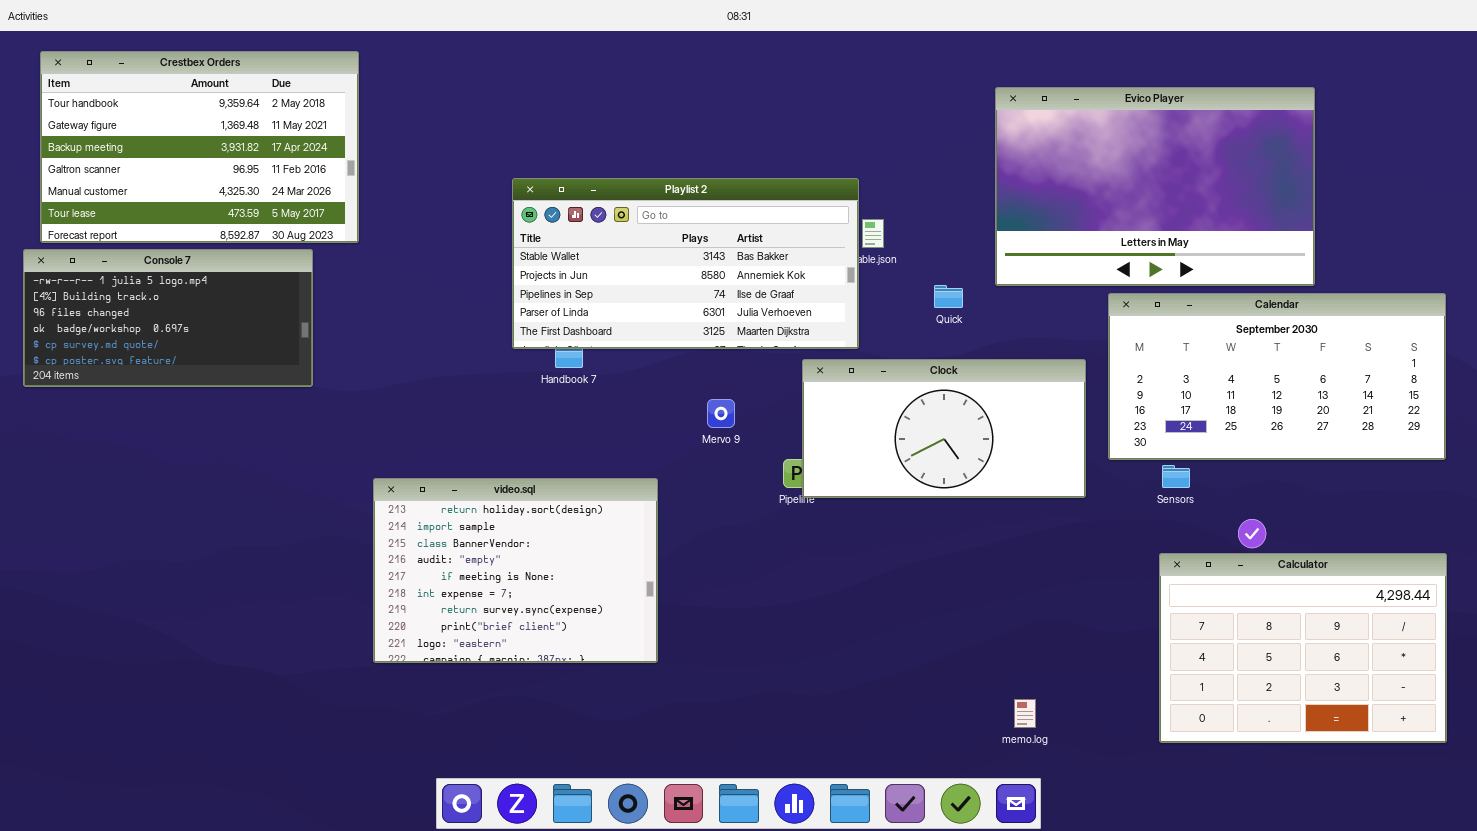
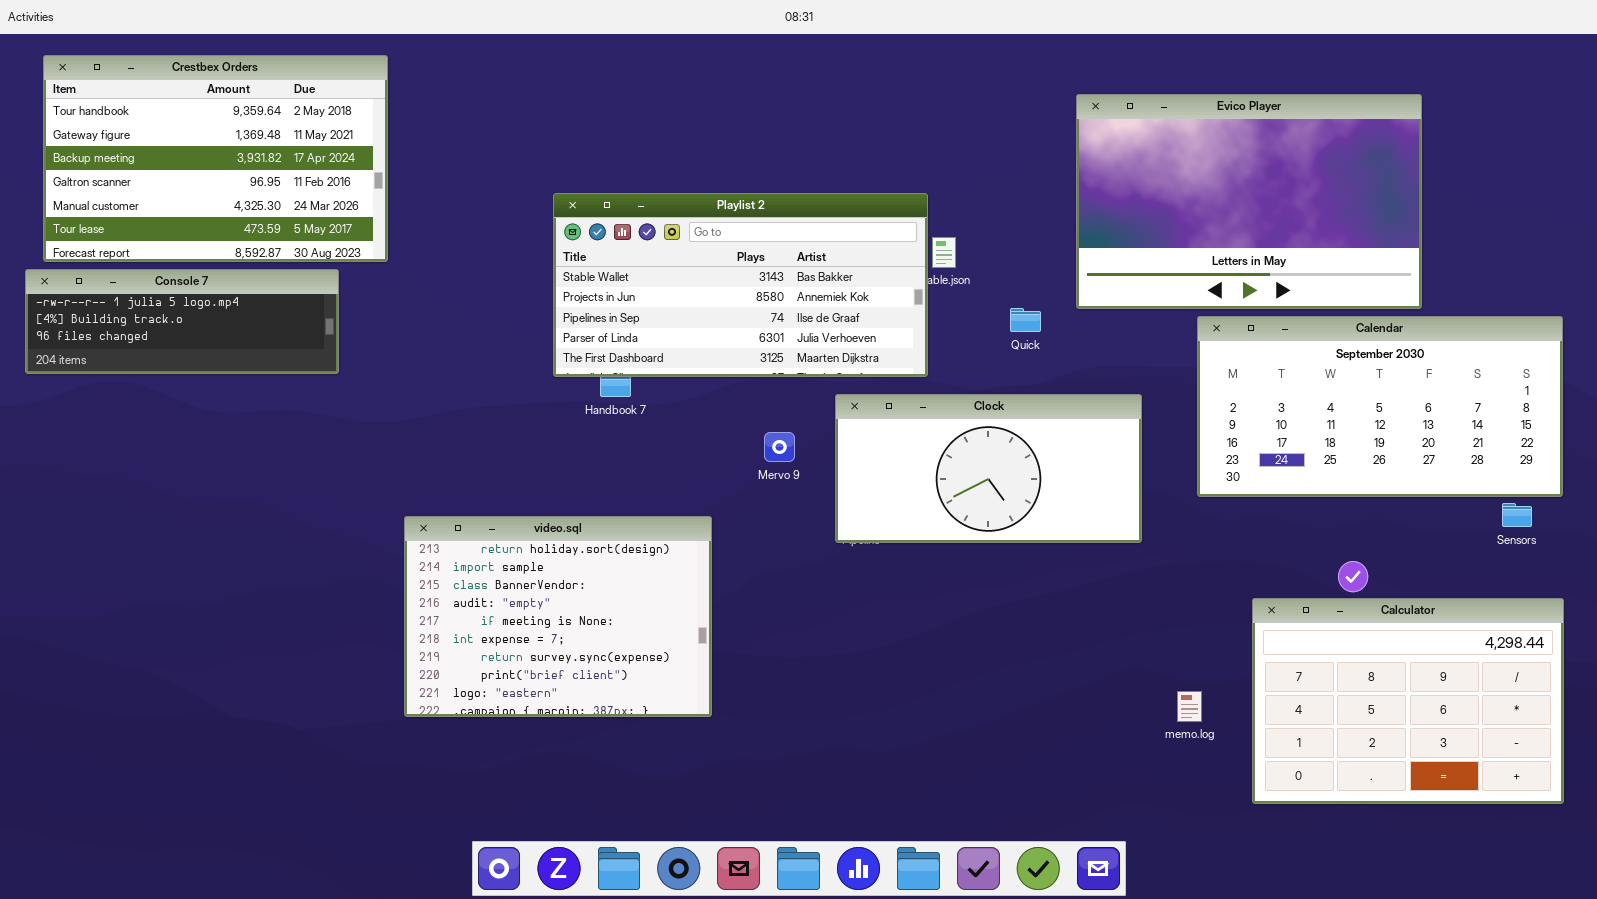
Console 7: [23,249,313,387] -> [25,269,339,374], resized
Clock: [802,359,1086,498] -> [835,394,1142,543], moved
Sensors: [1162,465,1190,488] -> [1502,503,1532,527], moved
memo.log: [1014,699,1036,728] -> [1177,691,1202,722], moved

